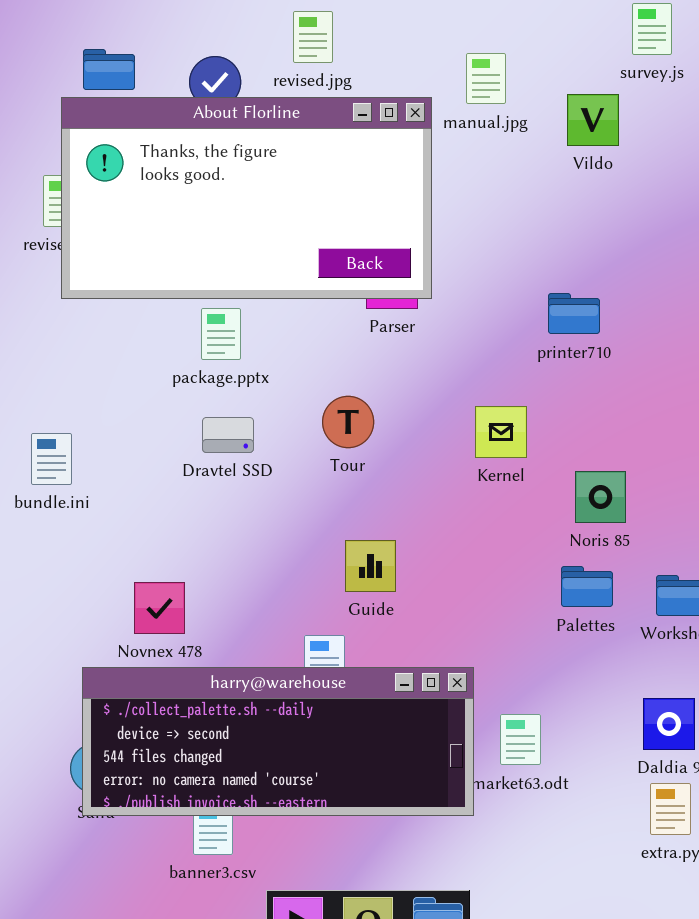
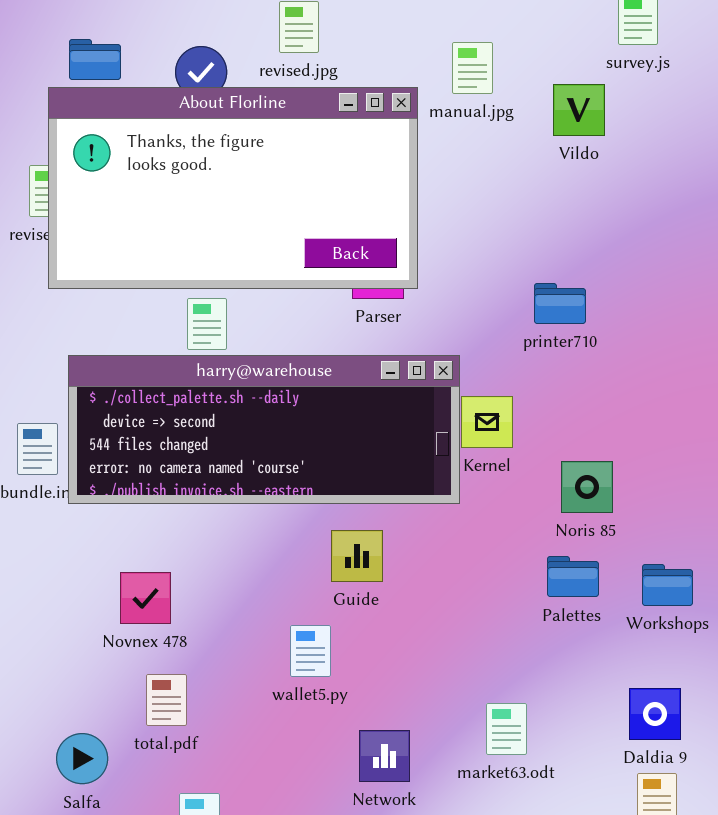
harry@warehouse: [82,667,474,816] -> [68,355,460,504], moved

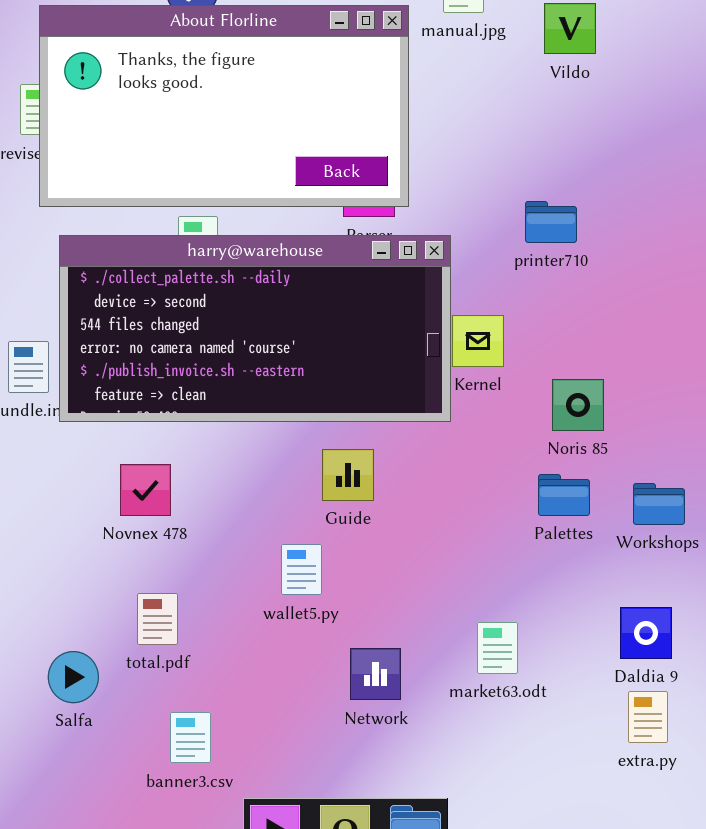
harry@warehouse: [68,355,460,504] -> [59,235,451,422], resized
Novnex 478: [120,572,171,624] -> [120,464,171,516], moved

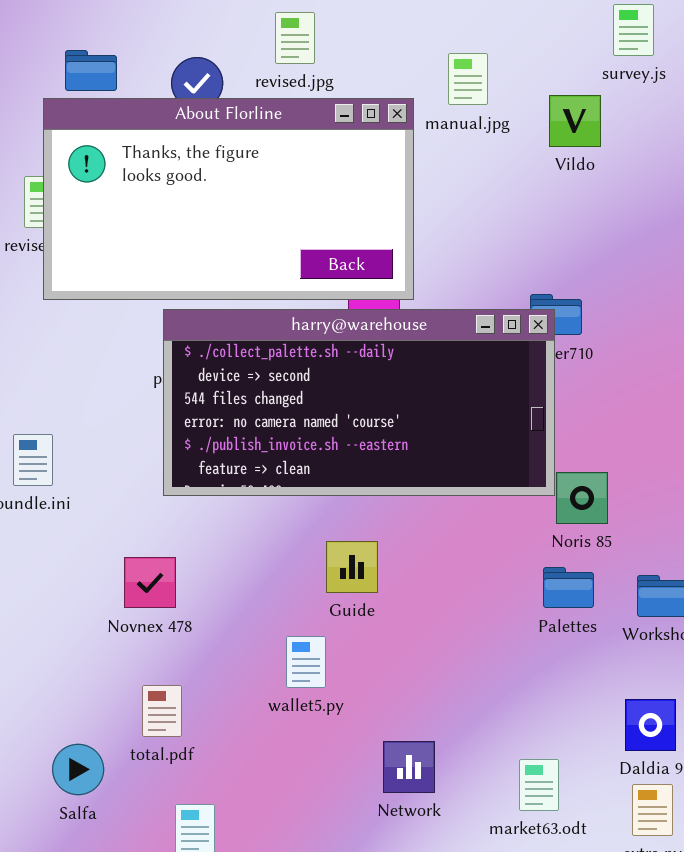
harry@warehouse: [59,235,451,422] -> [163,309,555,496], moved
market63.odt: [477,622,518,674] -> [519,759,559,811], moved
Network: [350,648,401,700] -> [383,741,435,793], moved

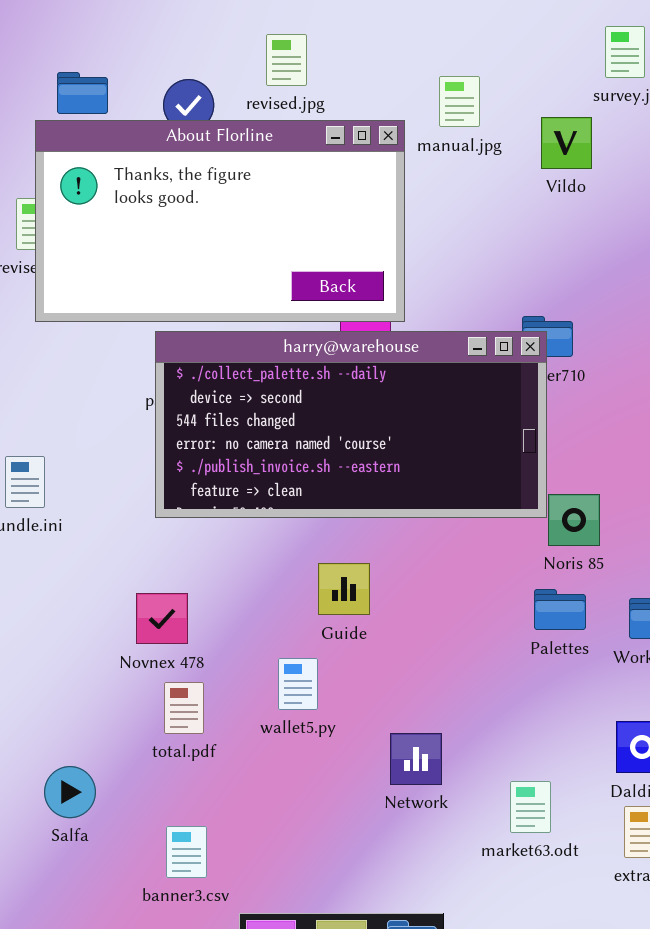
Novnex 478: [124,557,176,608] -> [136,593,188,644], moved
total.pdf: [142,685,182,737] -> [164,682,204,734], moved
Network: [383,741,435,793] -> [390,733,442,785], moved

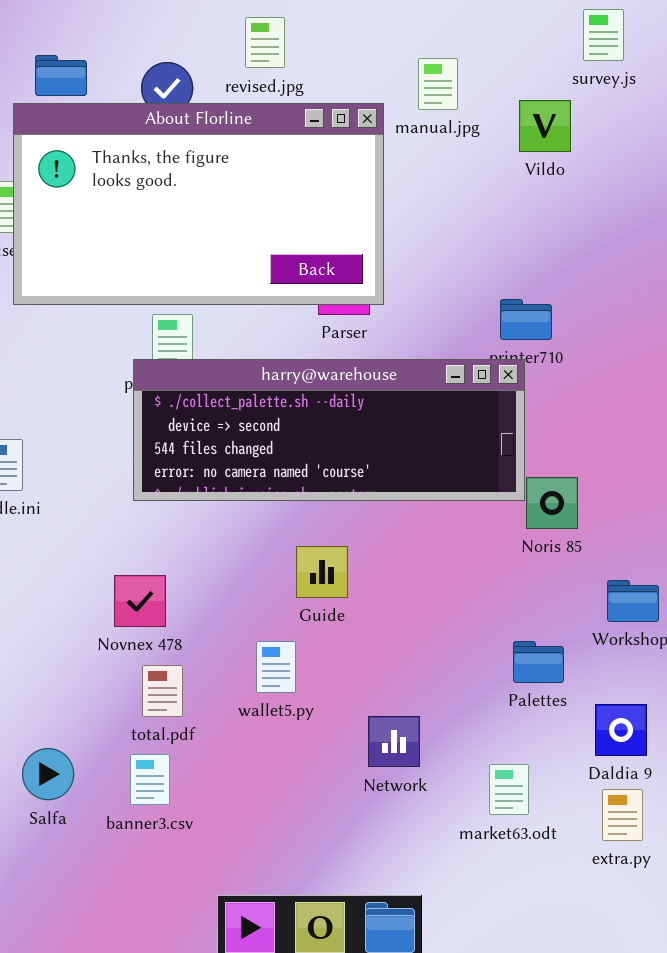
harry@warehouse: [155,331,547,518] -> [133,359,525,501], resized
Palettes: [534,589,586,630] -> [513,641,564,683], moved
banner3.csv: [166,826,207,878] -> [130,754,170,805], moved

